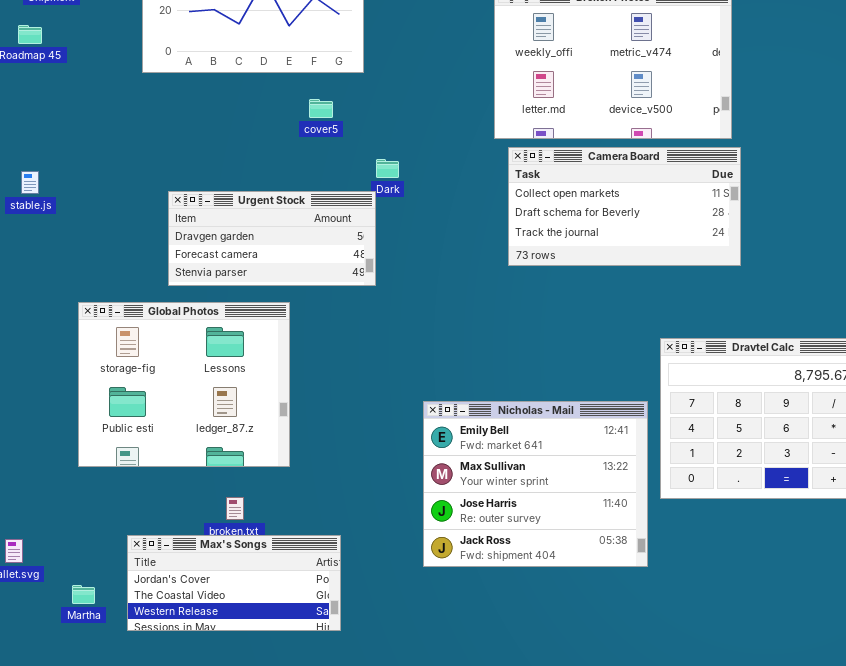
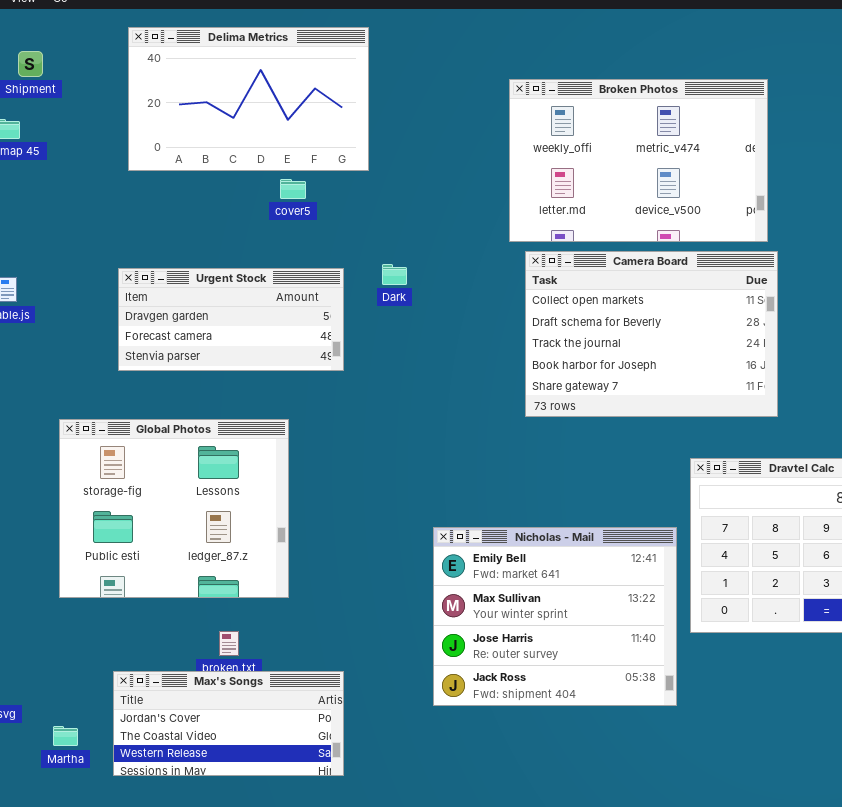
cover5: [309,99,333,118] -> [280,179,306,199], moved
Camera Board: [508,147,741,266] -> [525,251,778,417], resized
Urgent Stock: [168,191,376,286] -> [118,268,344,371], moved

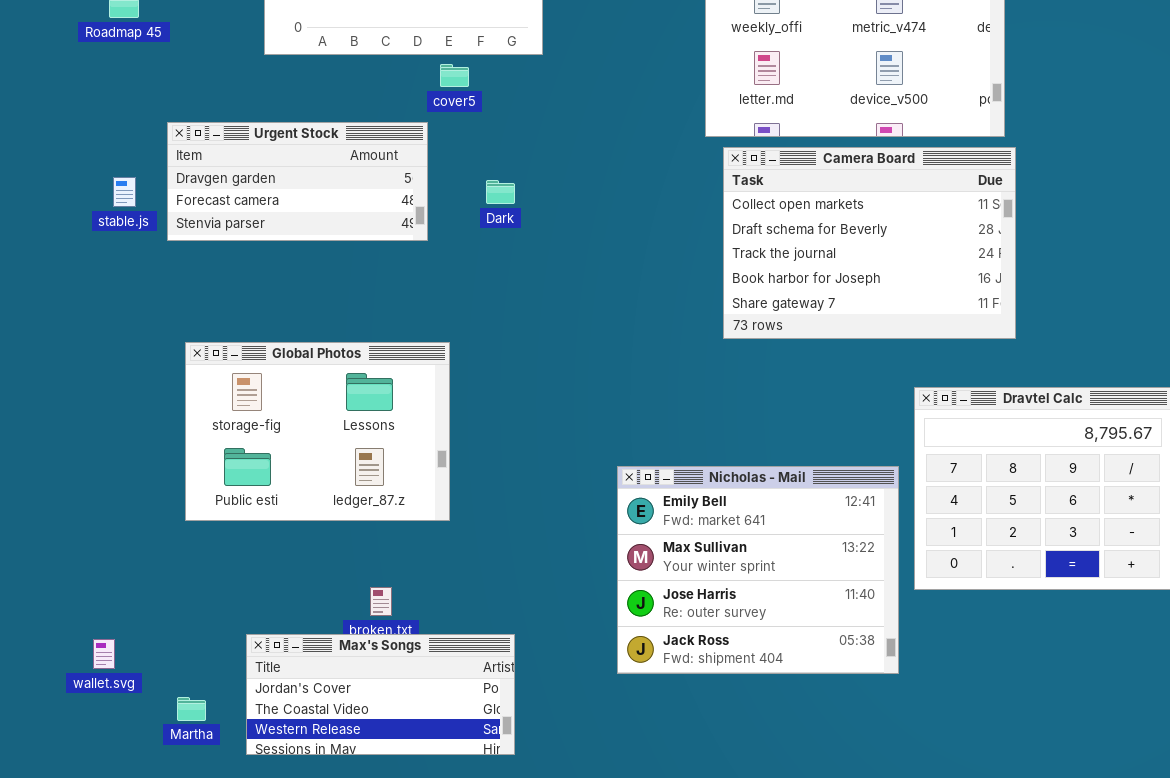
Dark: [382,264,407,285] -> [486,180,515,204], moved
Urgent Stock: [118,268,344,371] -> [167,122,428,241], moved
Global Photos: [59,419,289,598] -> [185,342,450,521], resized

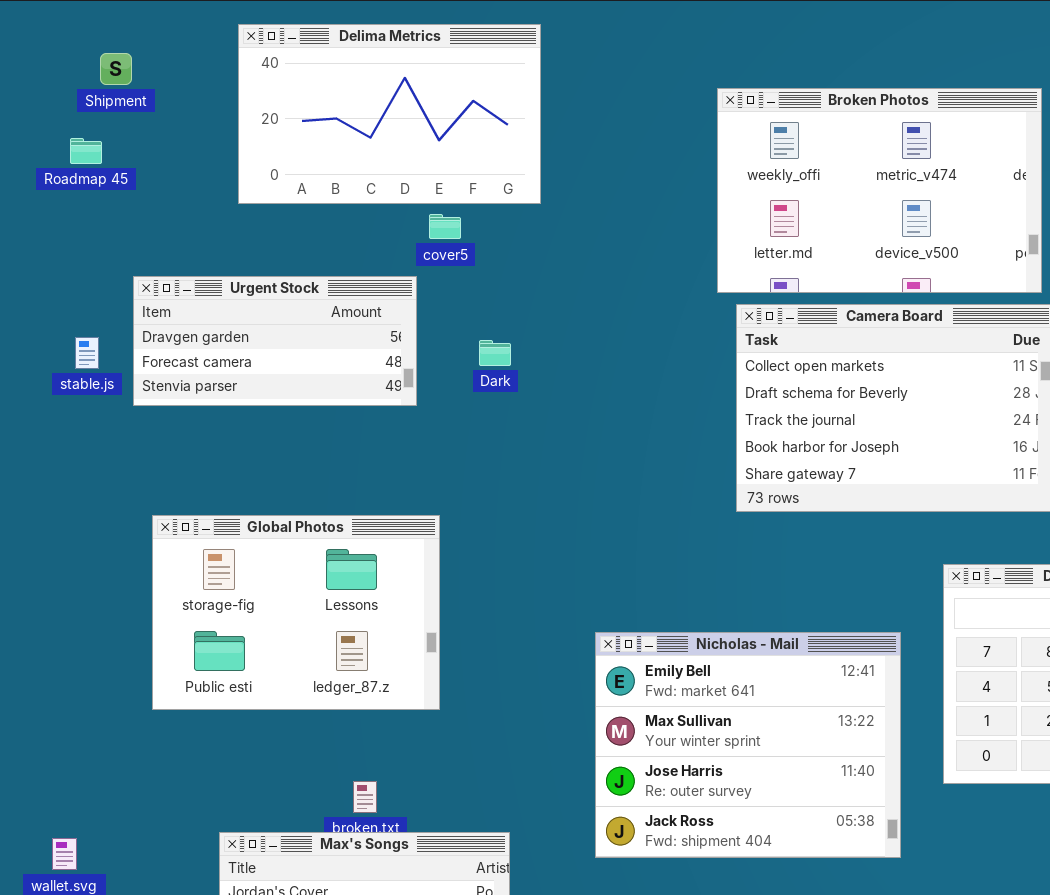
Nicholas - Mail: [617,466,899,674] -> [595,632,901,858], moved

